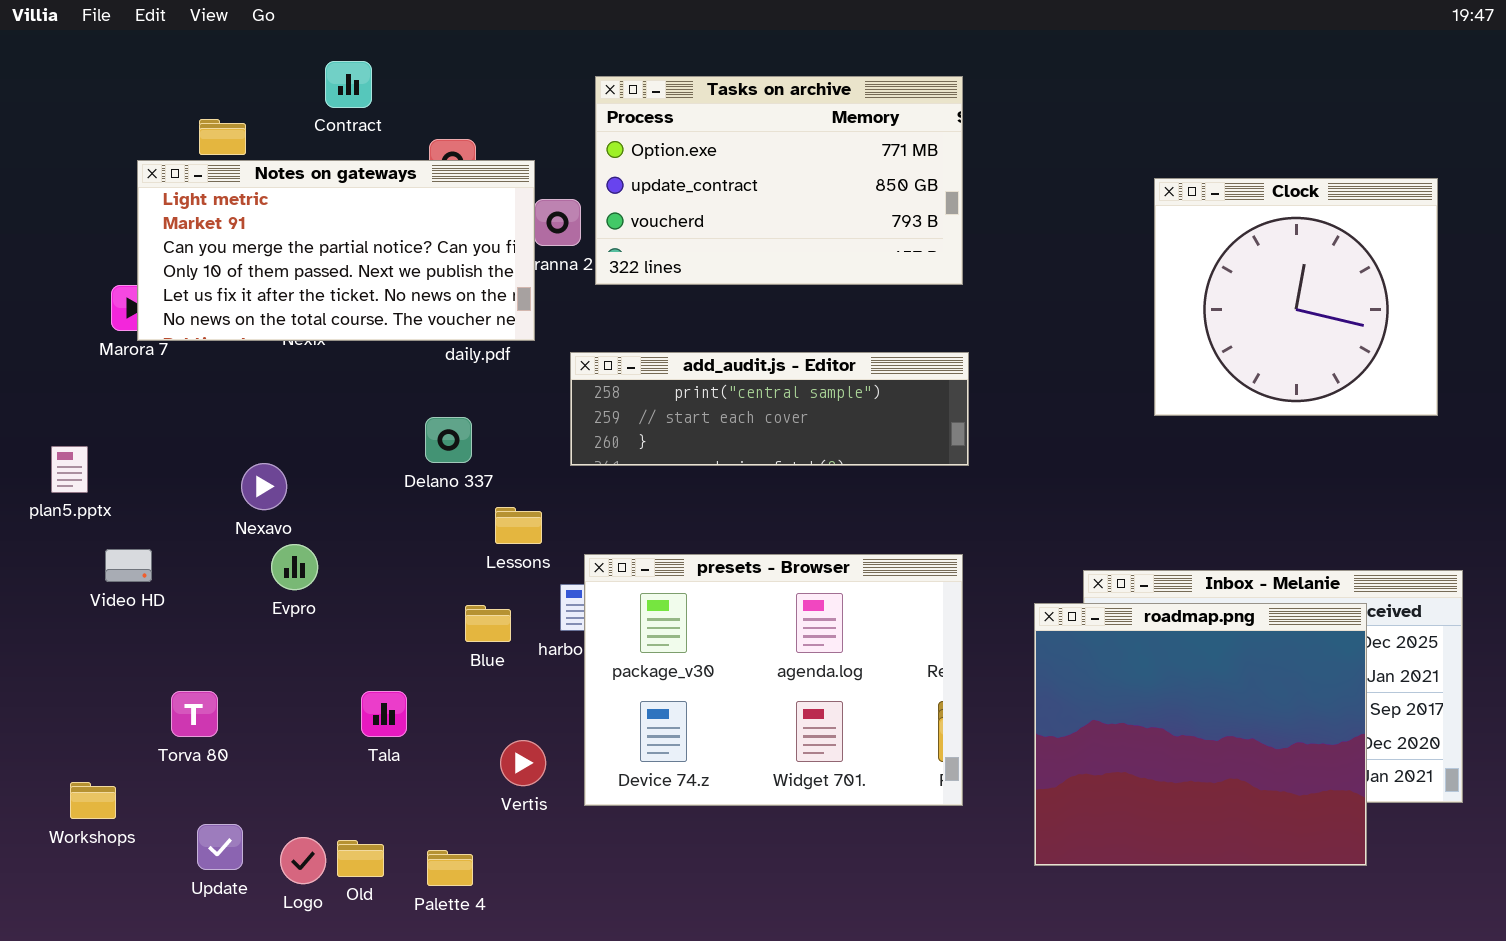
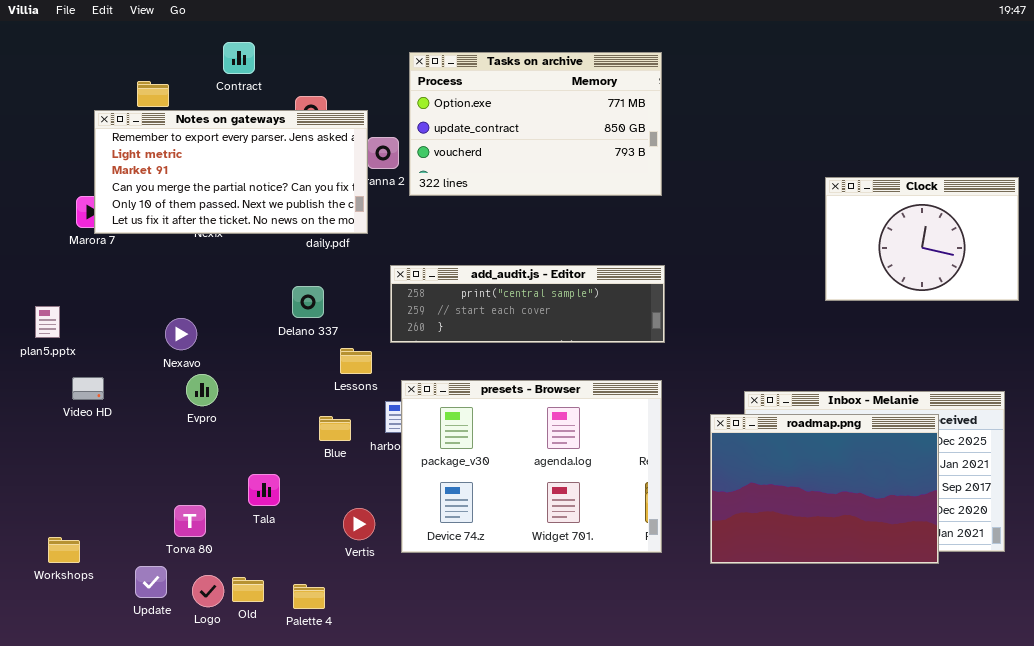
Notes on gateways: [137,160,535,341] -> [94,110,368,234], scrolled up 1 row
Clock: [1154,178,1438,416] -> [825,177,1019,301], moved, resized
add_audit.js - Editor: [570,352,969,466] -> [390,265,665,343], moved
roadmap.png: [1034,603,1367,866] -> [710,414,939,564], resized
Torva 80: [171,691,218,737] -> [174,505,206,537], moved

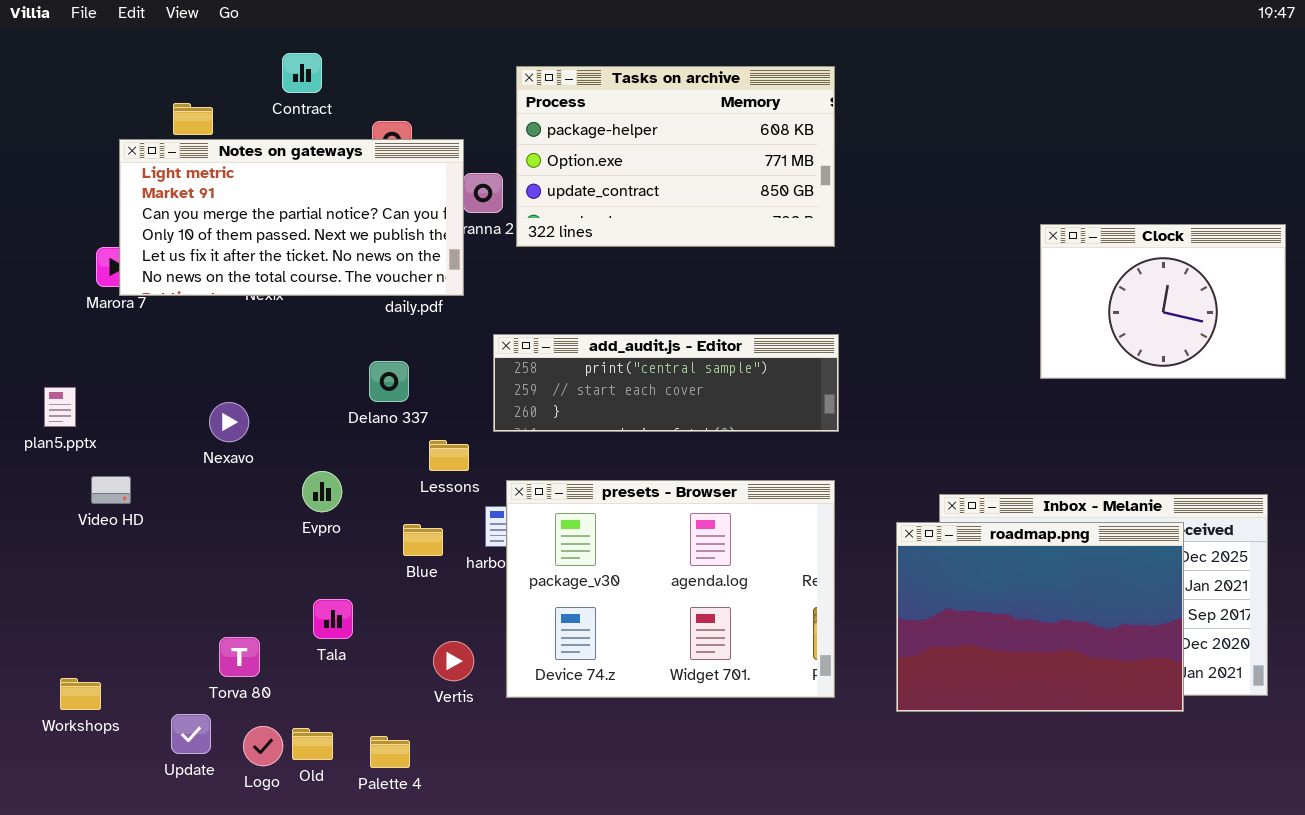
Tasks on archive: [409,52,662,196] -> [516,66,835,247], scrolled up 1 row
Notes on gateways: [94,110,368,234] -> [119,139,464,296], scrolled down 1 row
Evpro: [186,374,218,406] -> [302,471,342,512], moved

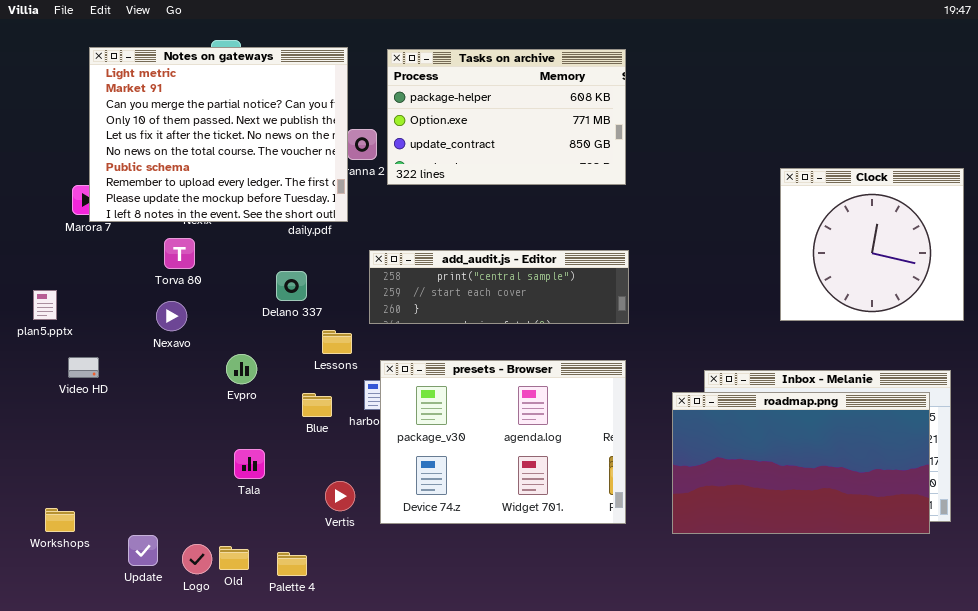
Notes on gateways: [119,139,464,296] -> [89,47,348,222], resized
Clock: [1040,224,1286,379] -> [780,168,964,321], resized
roadmap.png: [896,522,1184,712] -> [672,392,930,534], resized
Torva 80: [219,637,260,677] -> [164,238,195,269], moved

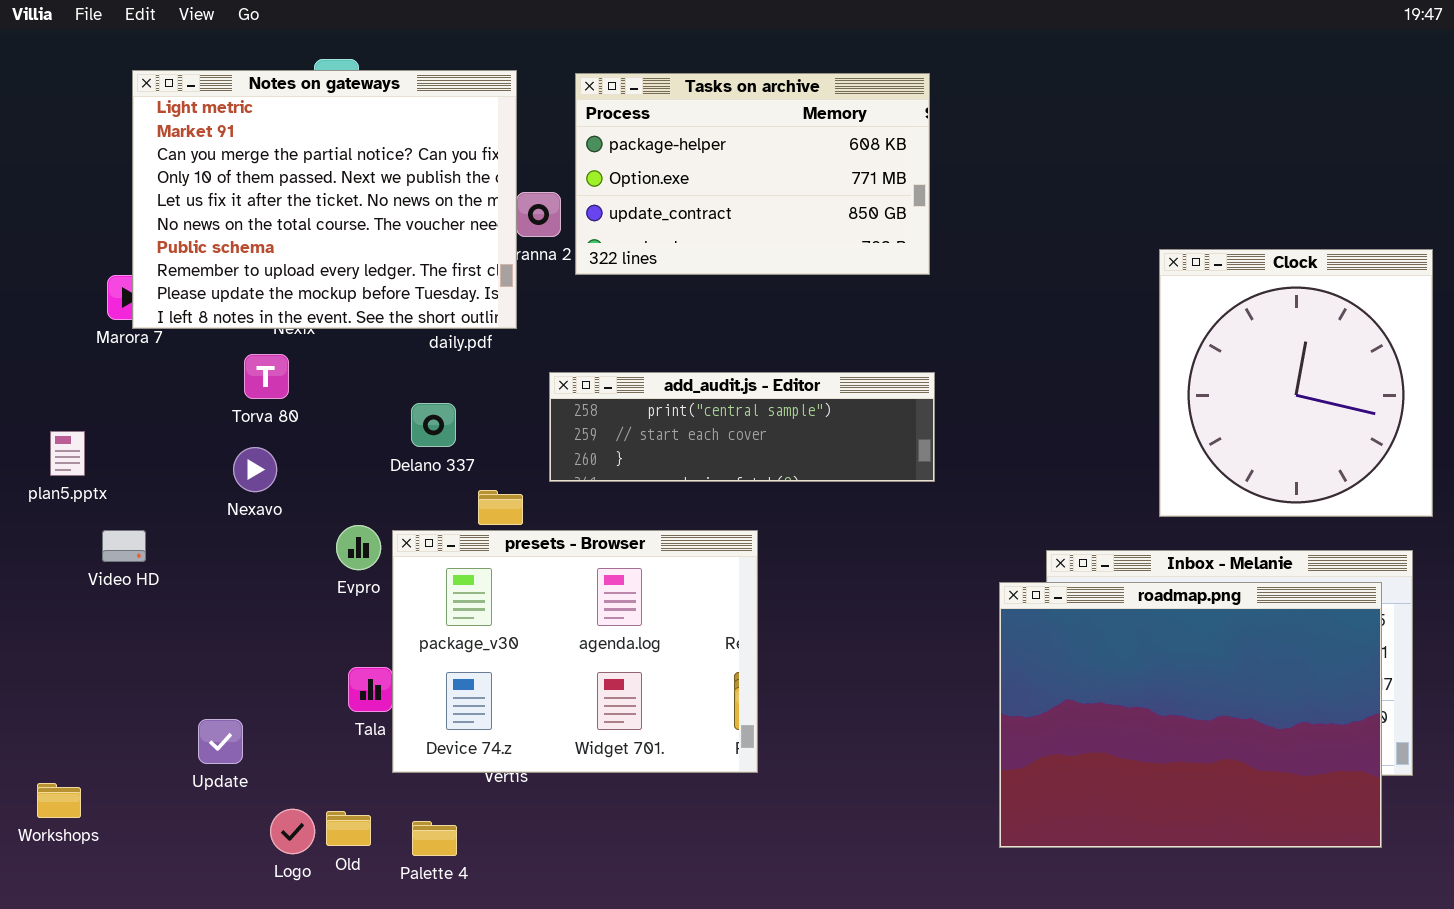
Clock: [780,168,964,321] -> [1159,249,1433,517], resized
presets - Browser: [380,360,626,524] -> [392,530,758,773], moved
roadmap.png: [672,392,930,534] -> [999,582,1382,848], resized
Workshops: [45,508,75,532] -> [37,783,81,818], moved
Update: [128,535,158,566] -> [198,719,243,764], moved

